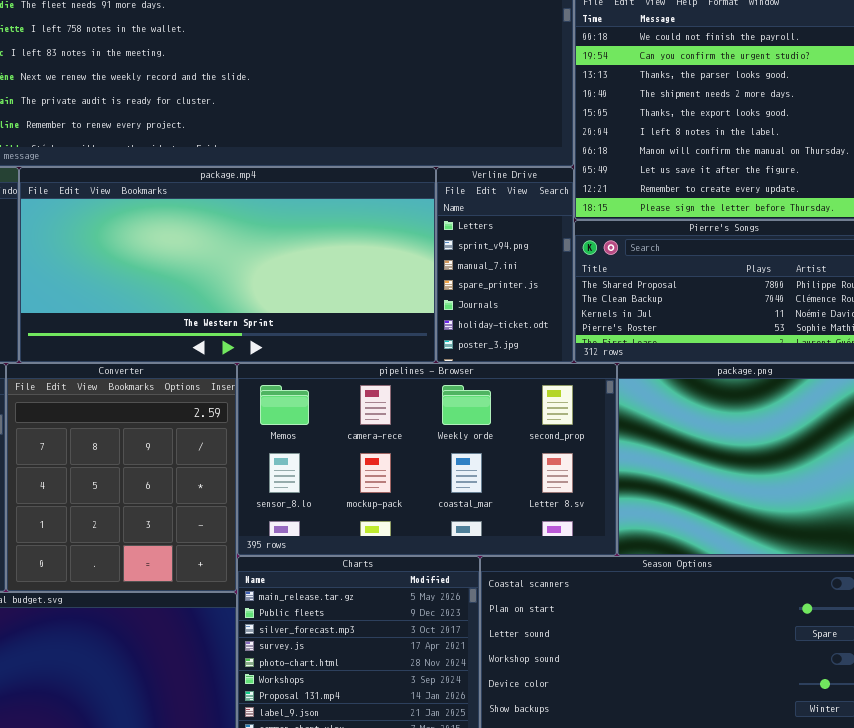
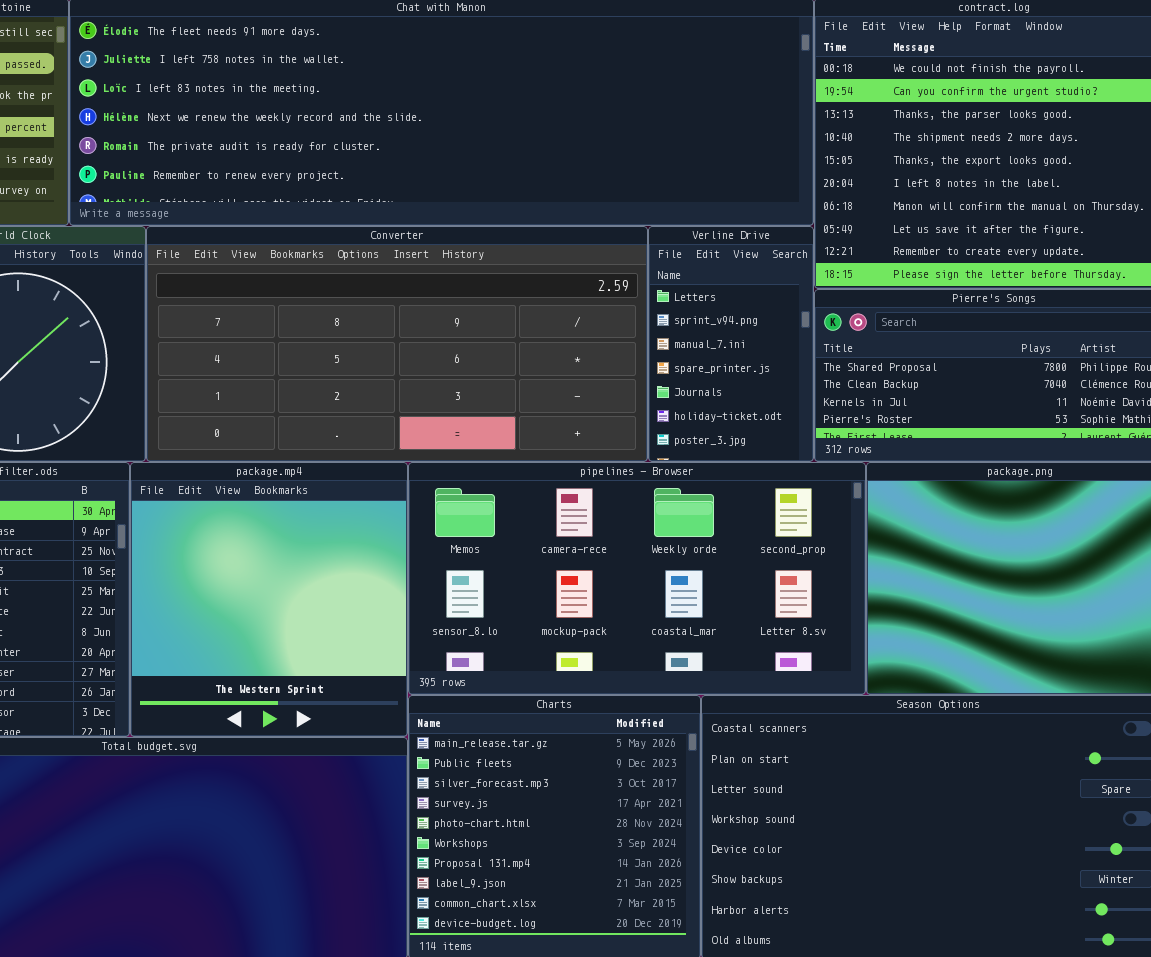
package.mp4: [19,167,436,363] -> [130,462,408,737], moved, resized
Converter: [6,363,237,592] -> [146,226,648,462], moved, resized

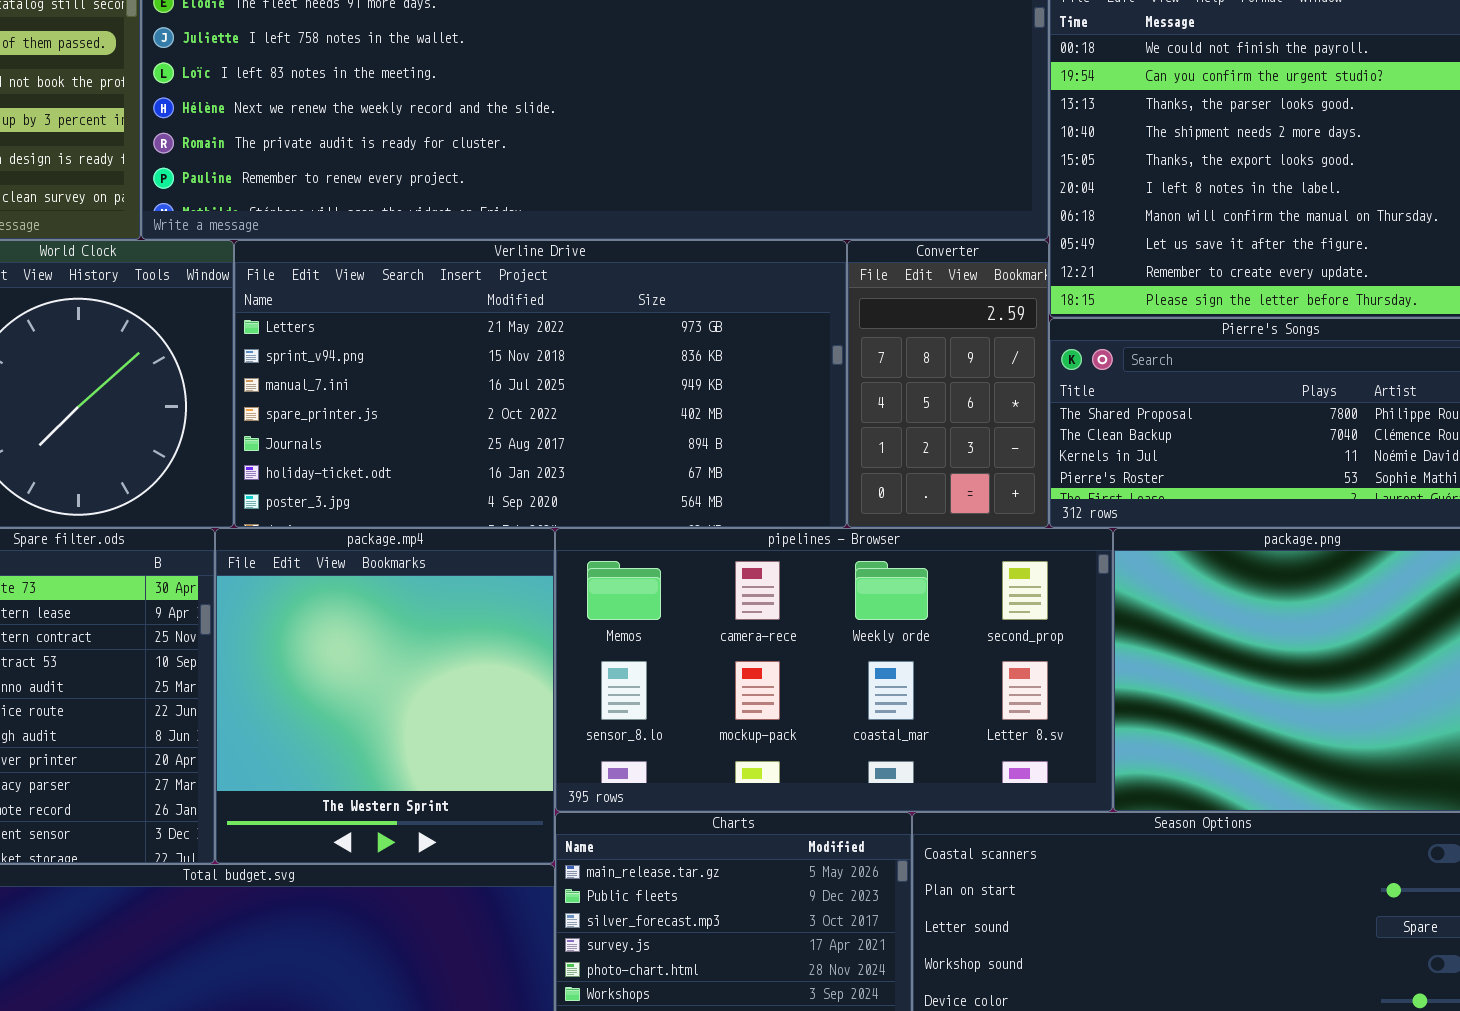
Converter: [146,226,648,462] -> [847,240,1049,528], moved, resized
Verline Drive: [648,226,814,462] -> [234,240,847,528], moved, resized

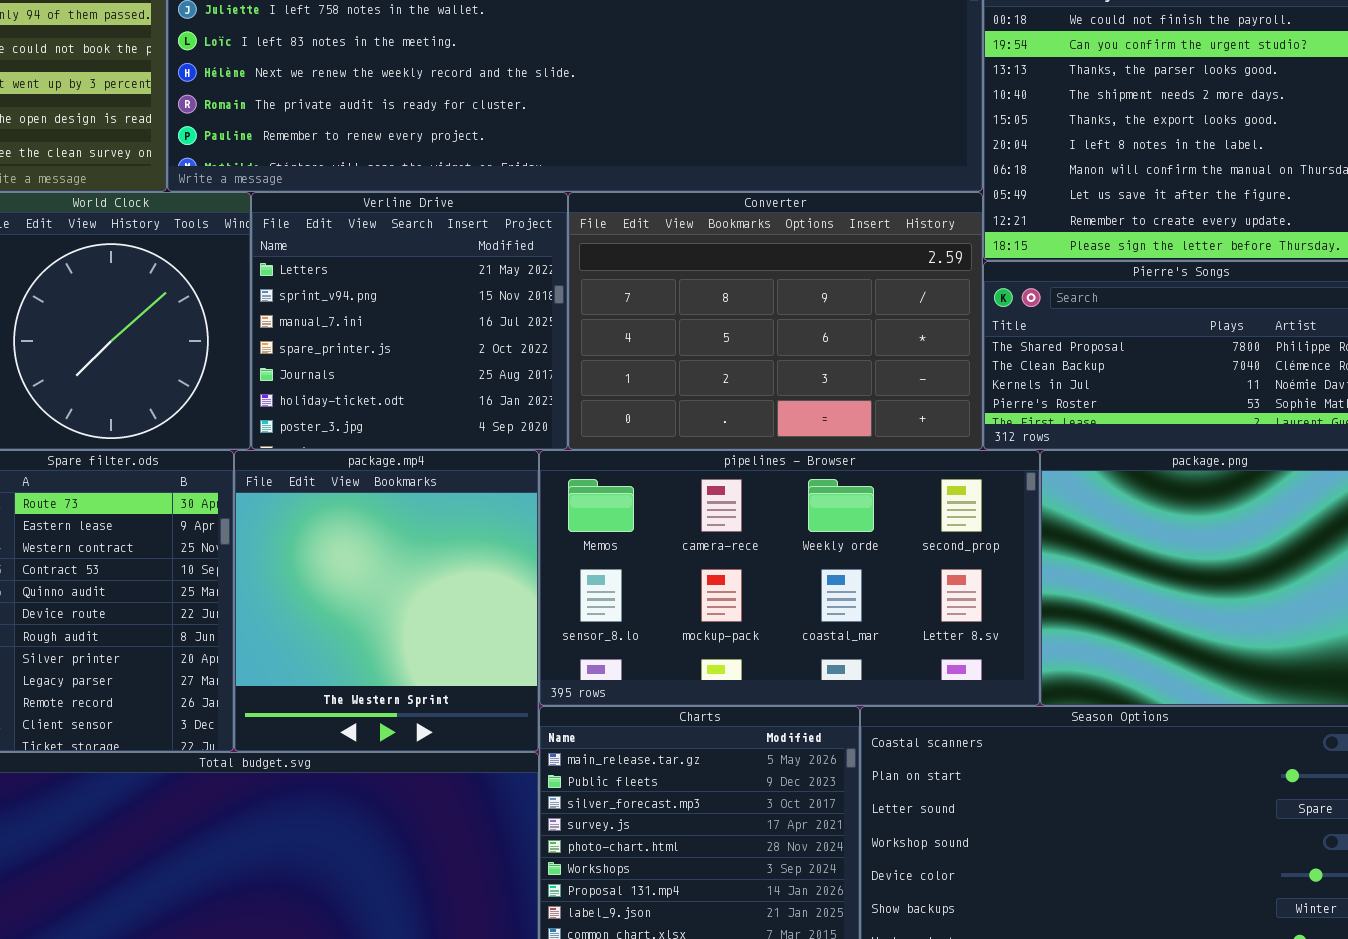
Verline Drive: [234,240,847,528] -> [251,192,568,450], resized
Converter: [847,240,1049,528] -> [568,192,983,450], resized

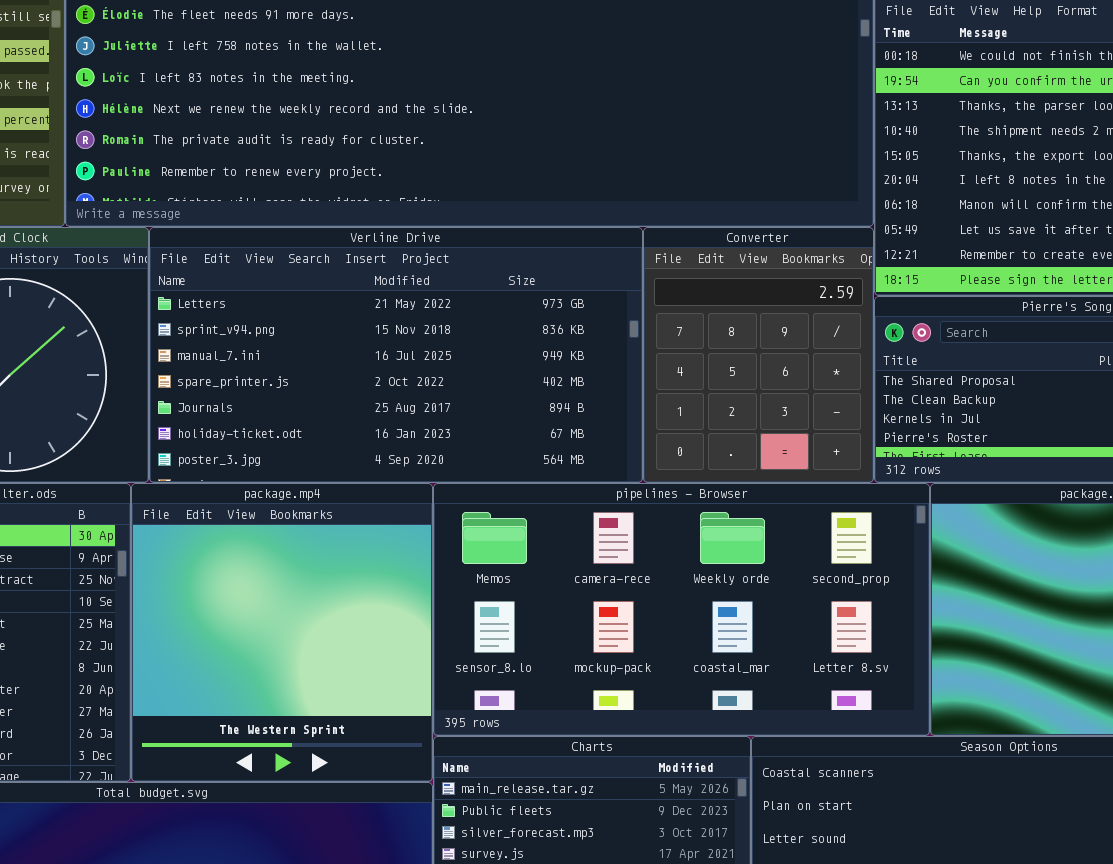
Verline Drive: [251,192,568,450] -> [149,227,643,483], resized
Converter: [568,192,983,450] -> [643,227,874,483], resized

